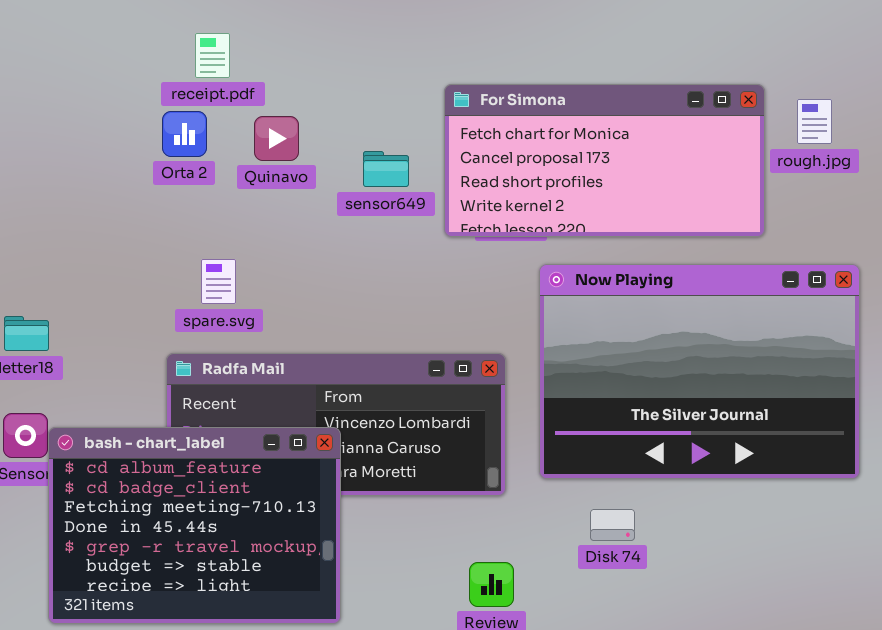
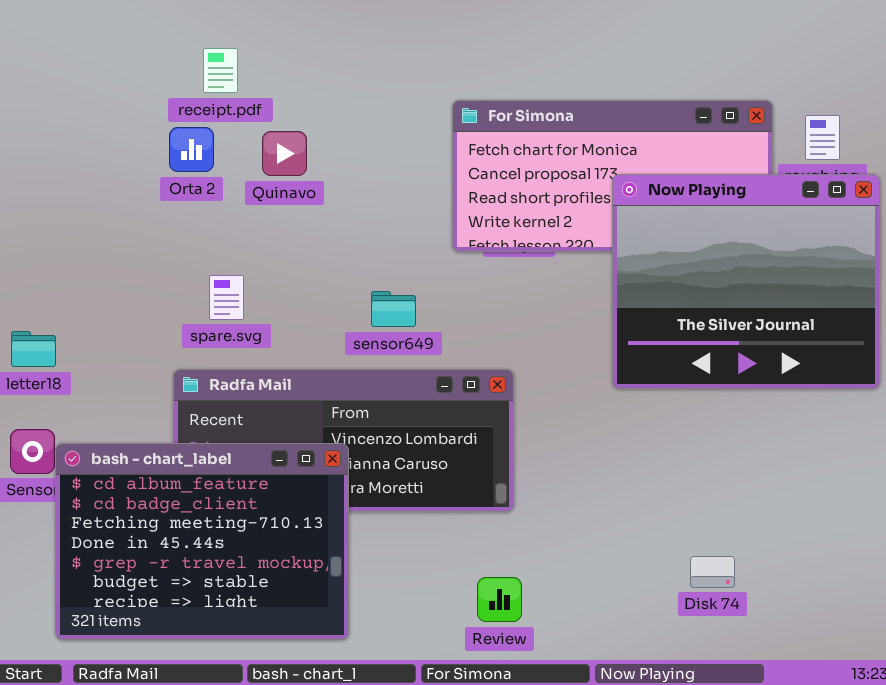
sensor649: [363,151,409,187] -> [371,291,416,327], moved
Now Playing: [539,264,860,479] -> [612,174,880,389], moved, resized
Disk 74: [590,509,635,541] -> [690,556,735,588], moved

